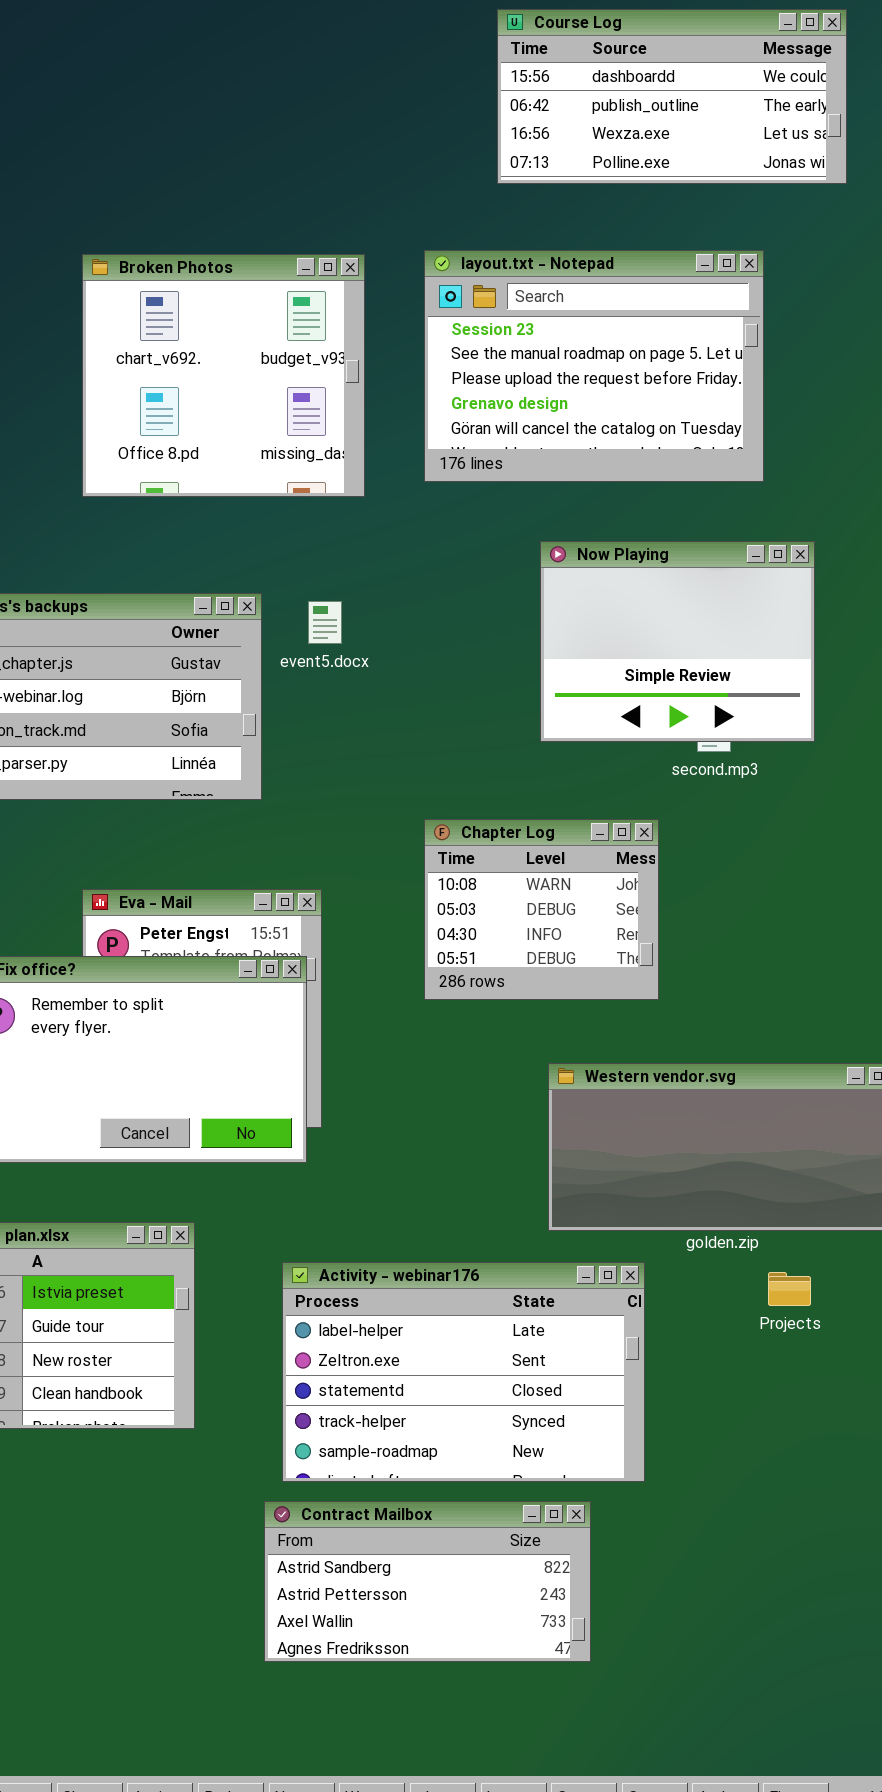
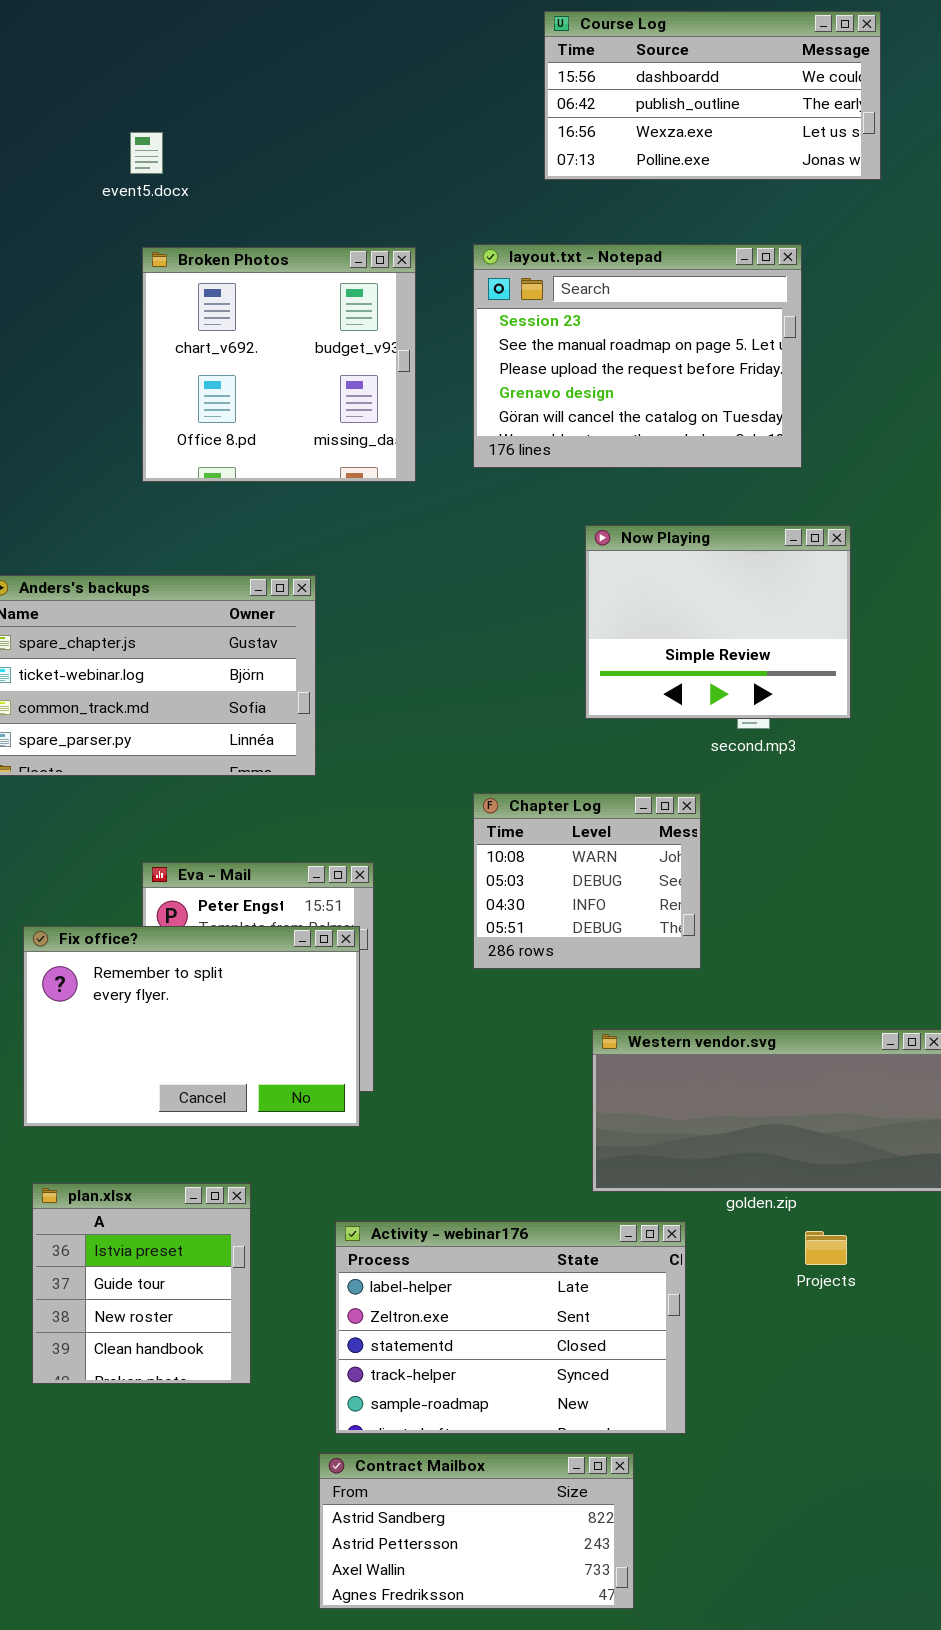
event5.docx: [308,601,342,644] -> [130,132,163,174], moved

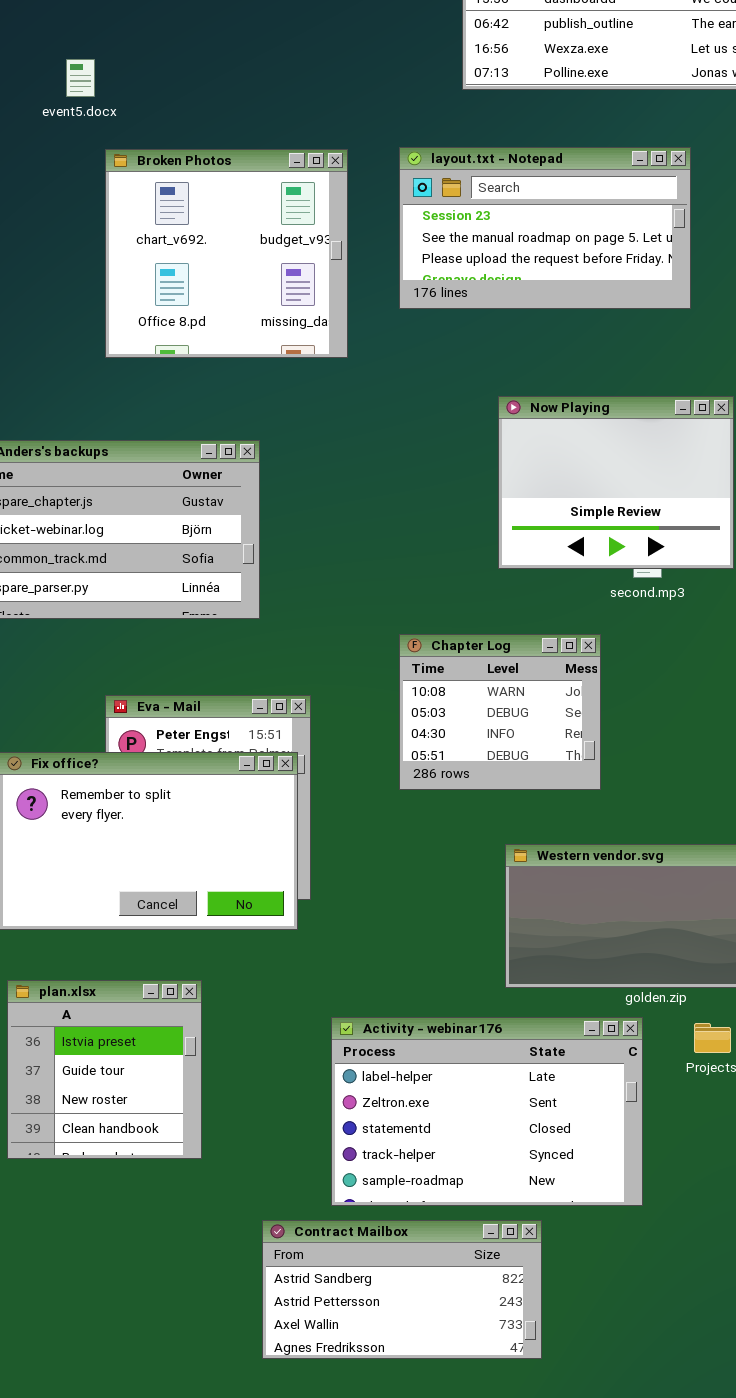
event5.docx: [130,132,163,174] -> [66,59,95,97], moved
layout.txt - Notepad: [473,244,802,468] -> [399,147,691,309], resized
Activity - webinar176: [335,1221,686,1434] -> [331,1017,643,1206], moved

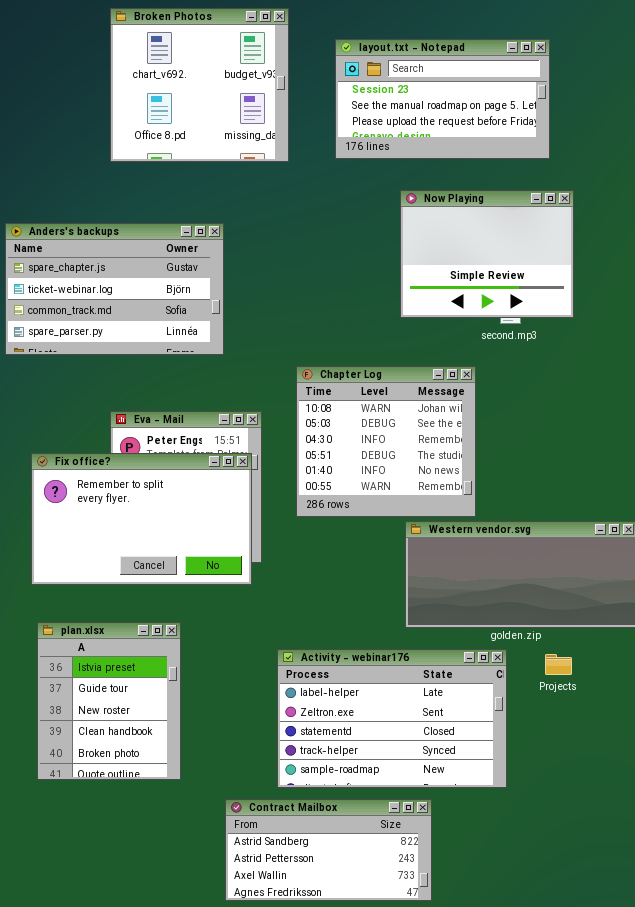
layout.txt - Notepad: [399,147,691,309] -> [335,39,550,159], moved
Chapter Log: [399,634,601,790] -> [296,366,476,517], resized
plan.xlsx: [7,980,202,1159] -> [37,622,181,780], resized

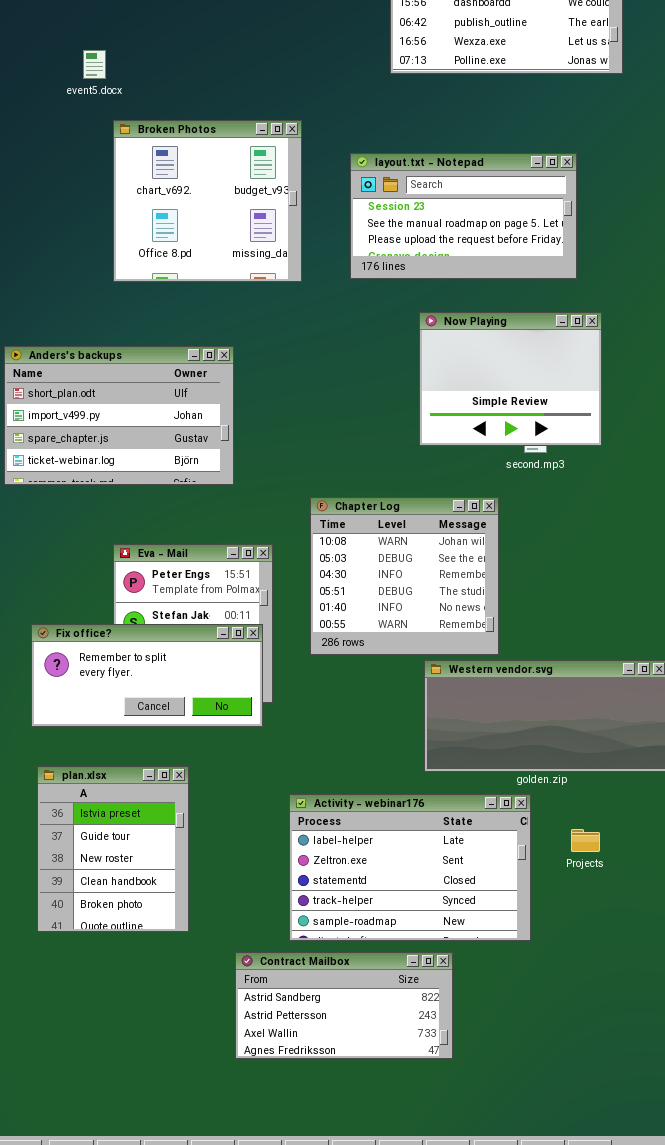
Anders's backups: [5,223,224,355] -> [4,346,234,485], scrolled up 2 rows
Fix office?: [31,453,252,585] -> [31,624,263,727], resized
Projects: [545,654,572,675] -> [571,829,600,852], moved

